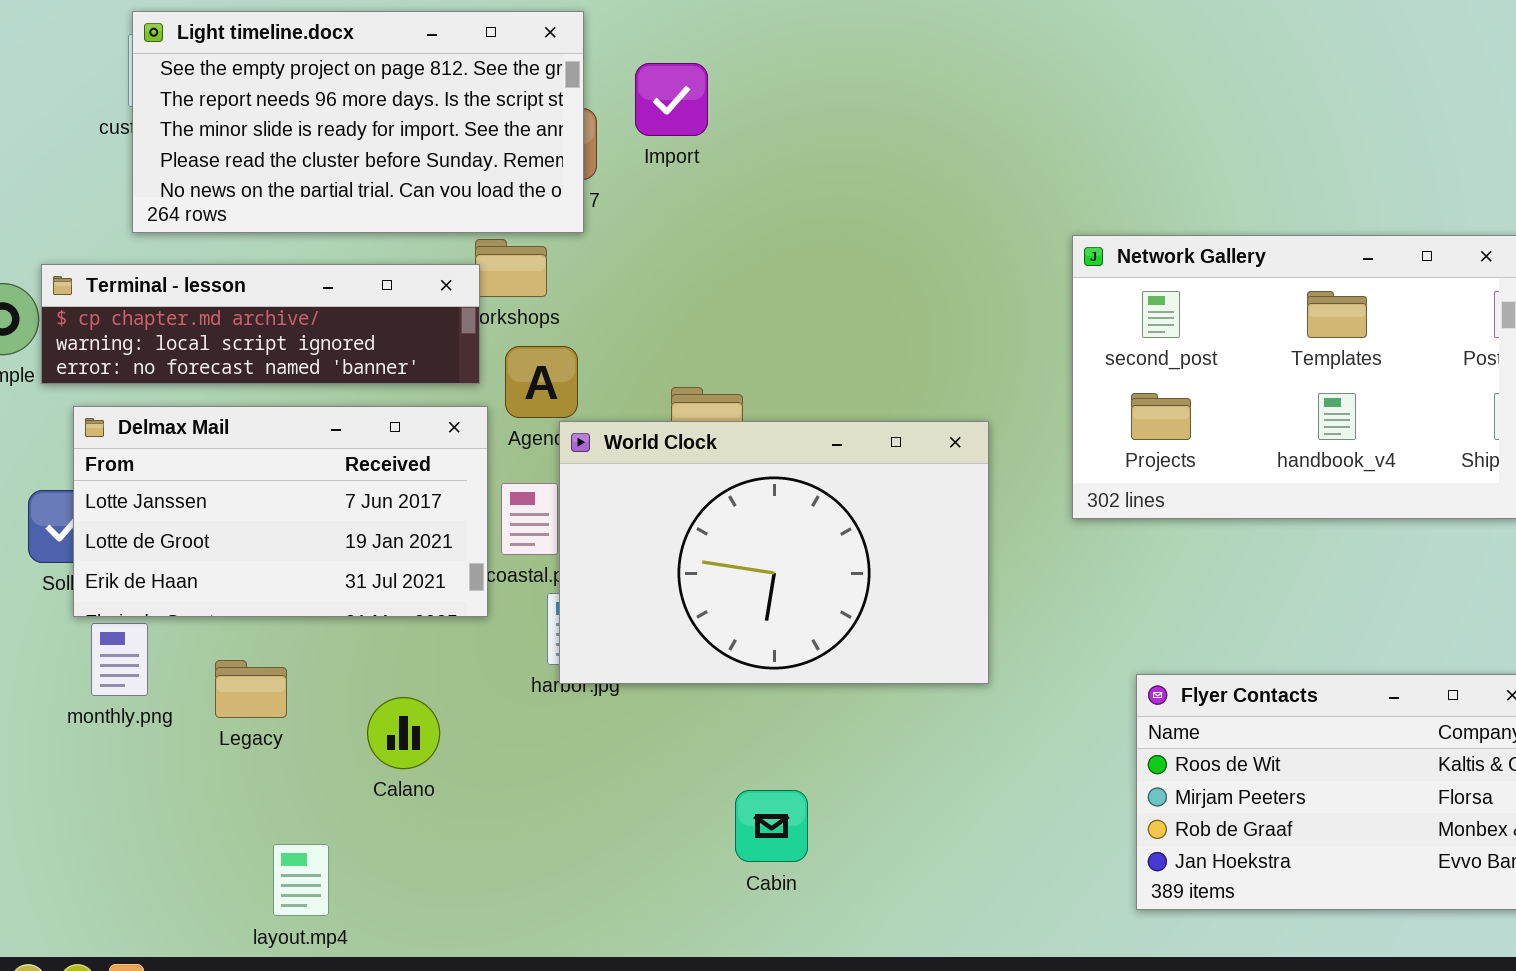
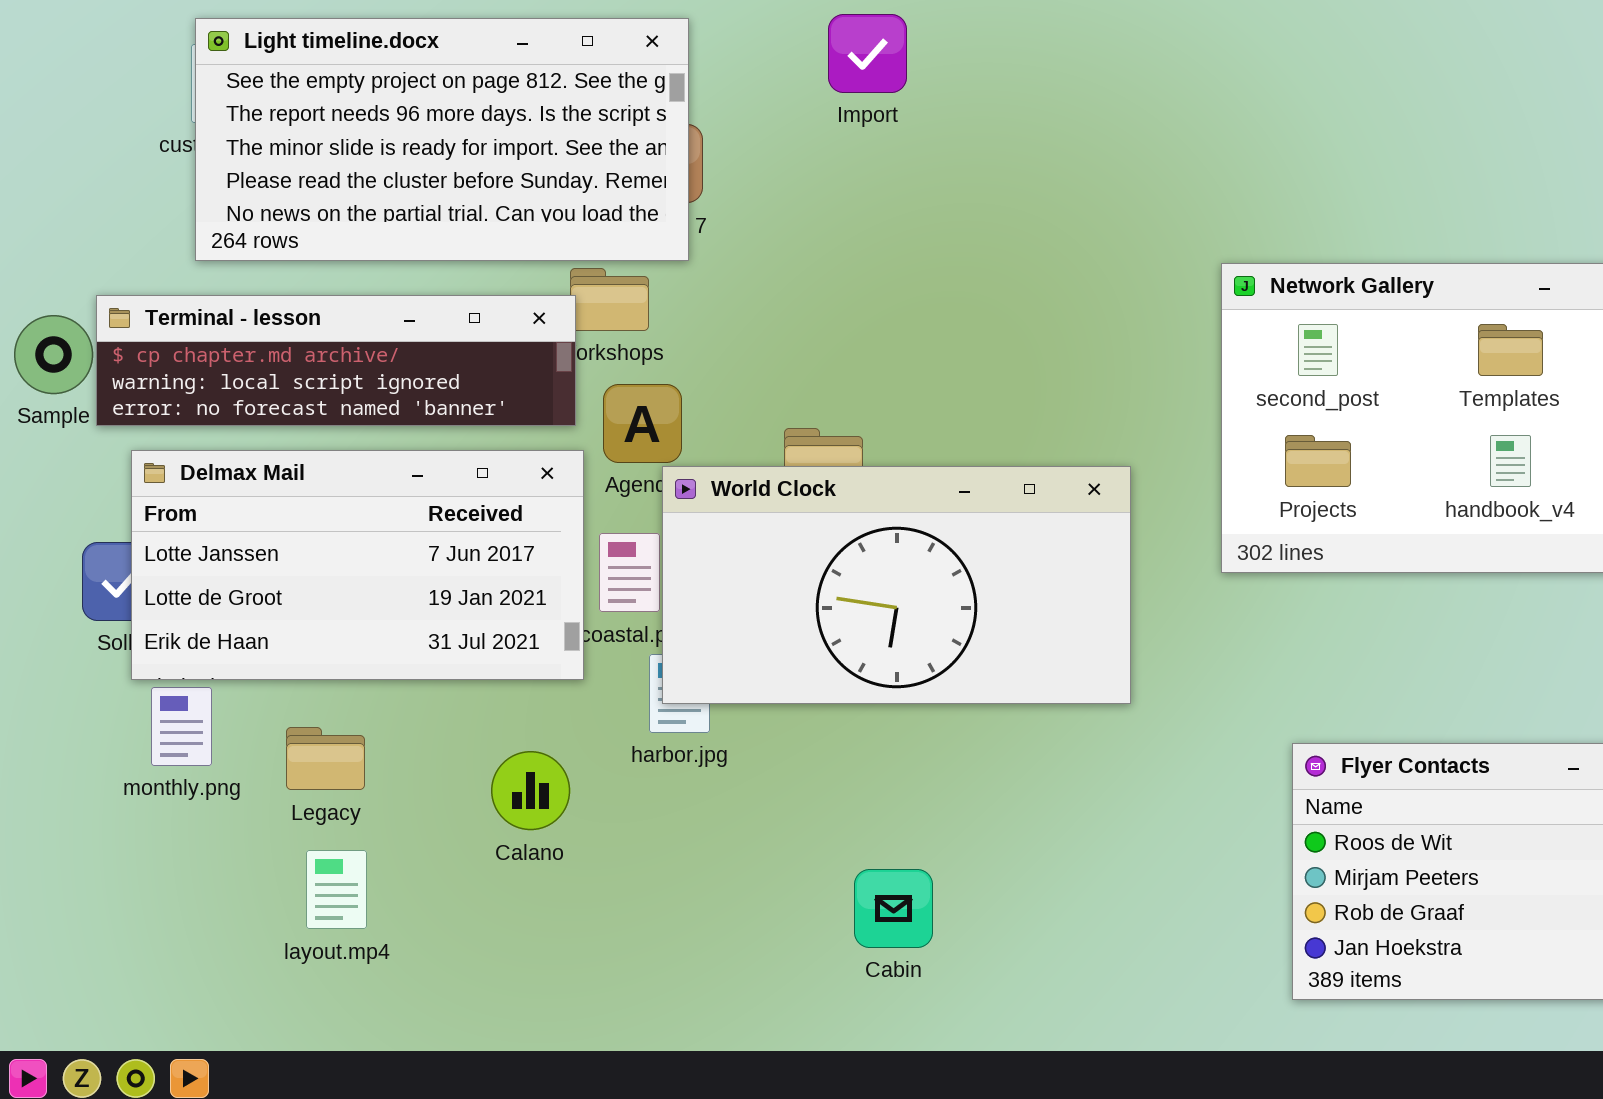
Import: [635,63,708,136] -> [828,14,907,93], moved
World Clock: [559,421,989,684] -> [662,466,1131,704], resized
Calano: [367,697,440,769] -> [491,751,570,830], moved
layout.mp4: [273,844,329,916] -> [306,850,367,929], moved

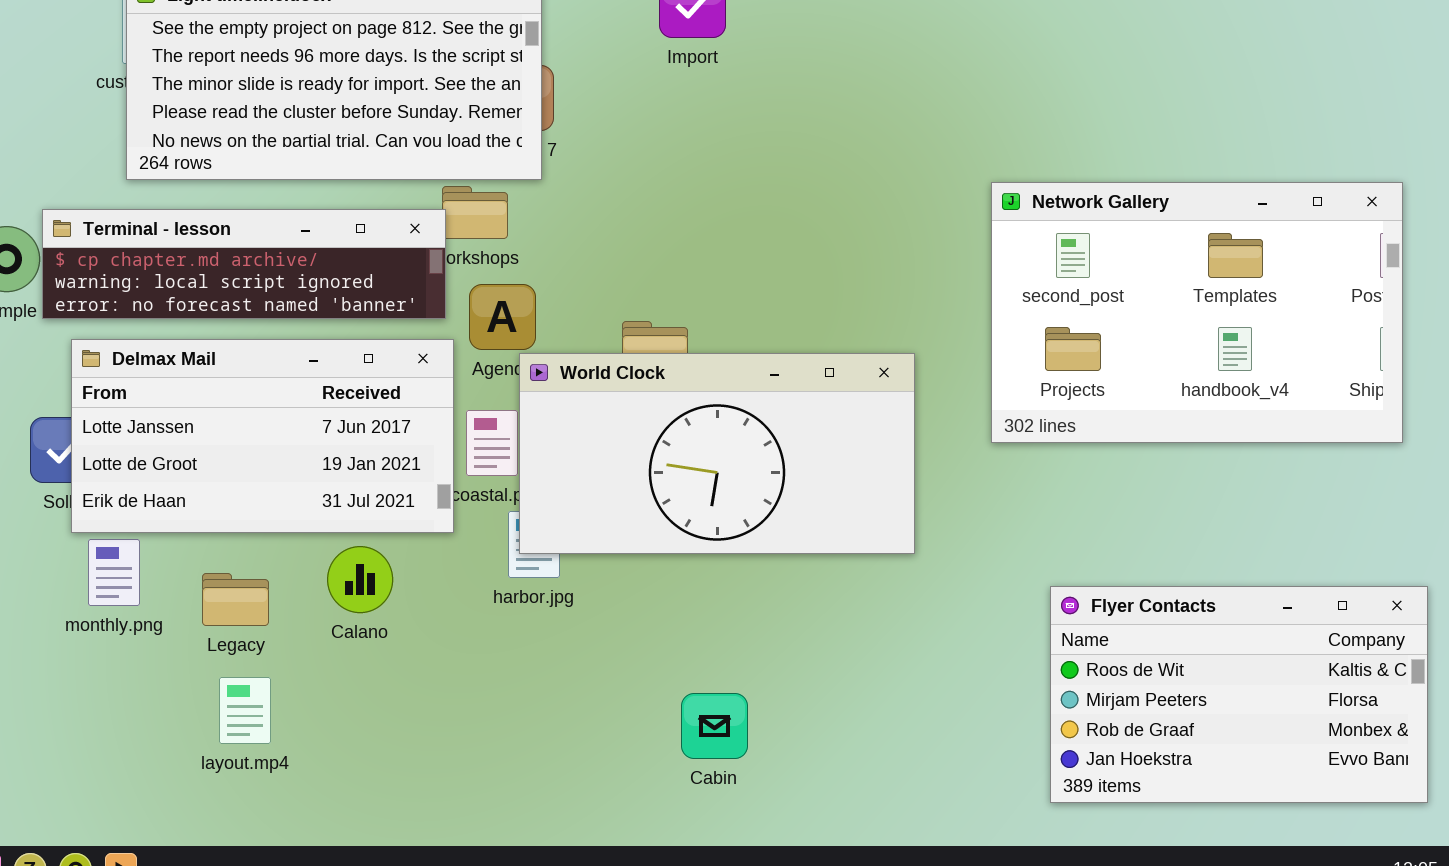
Calano: [491,751,570,830] -> [327,546,393,613], moved

